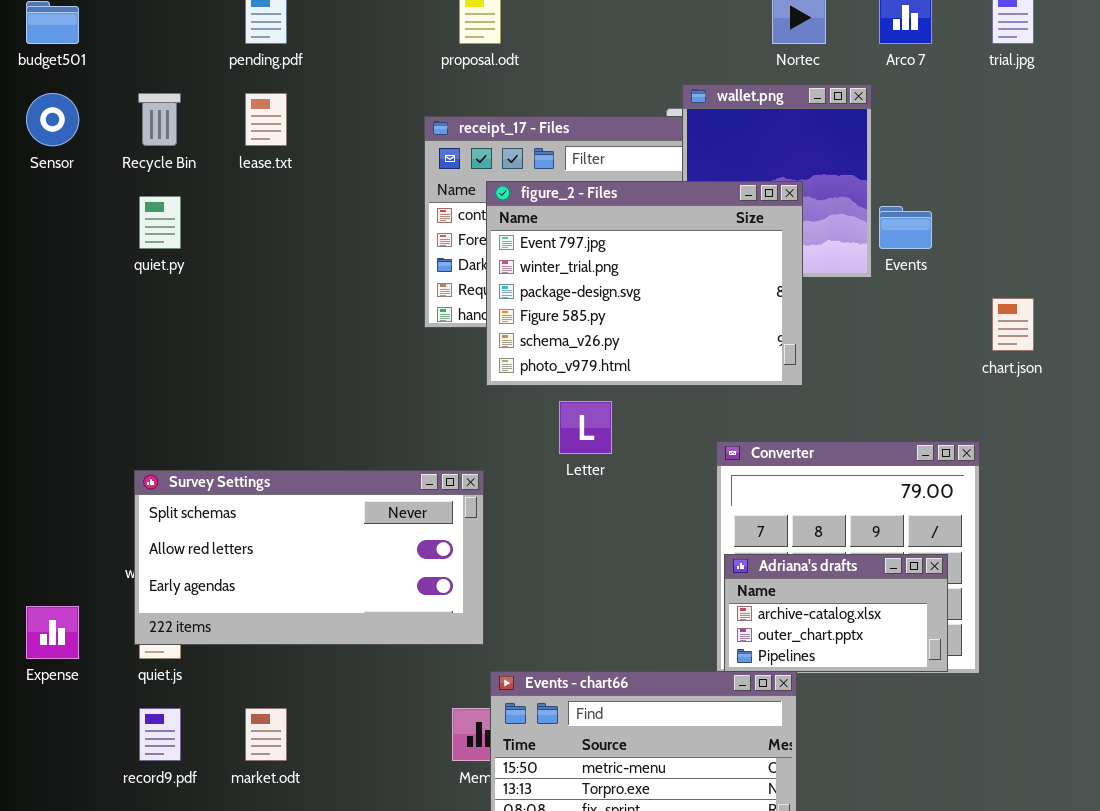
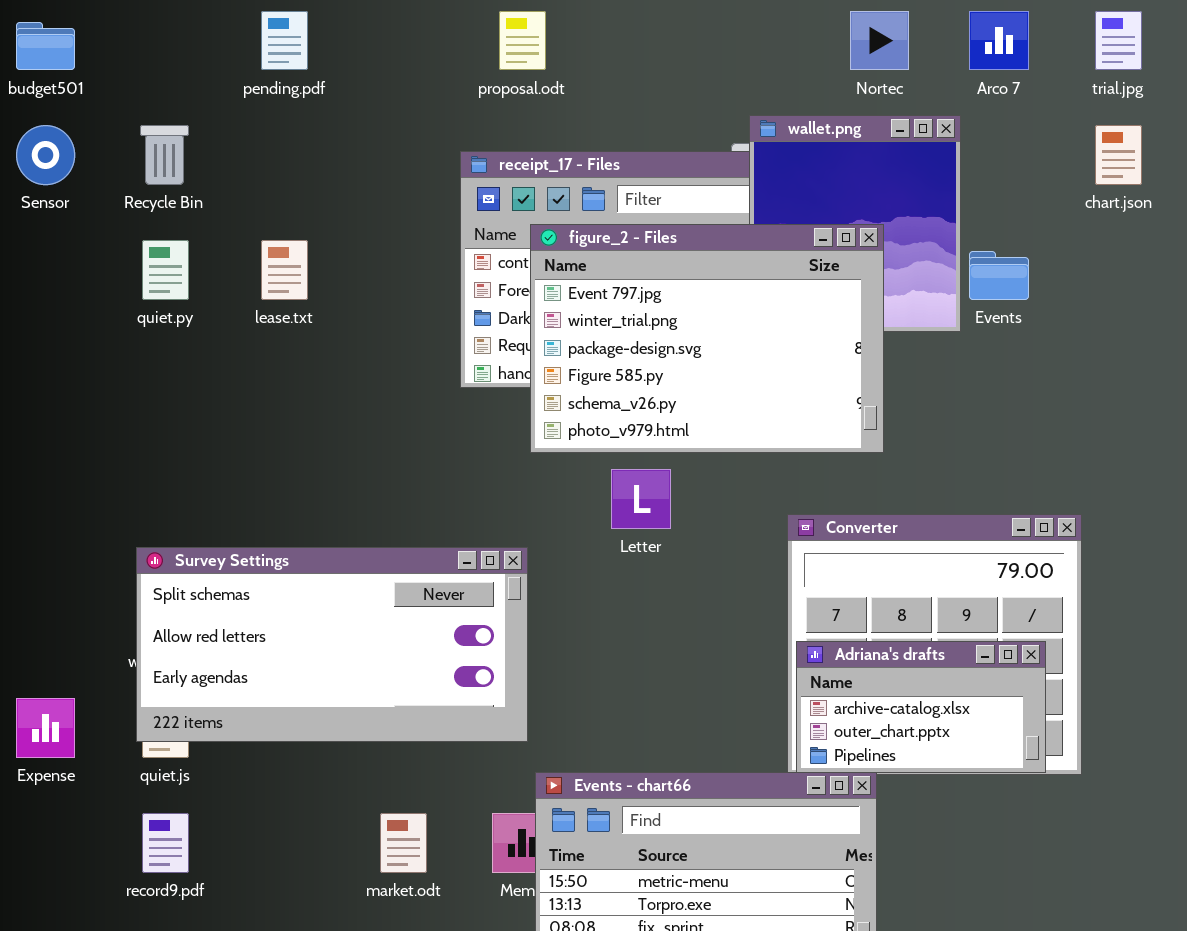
lease.txt: [245,93,287,146] -> [261,240,308,300], moved
chart.json: [992,298,1034,351] -> [1095,125,1142,185], moved
market.odt: [245,708,287,761] -> [380,813,427,873], moved

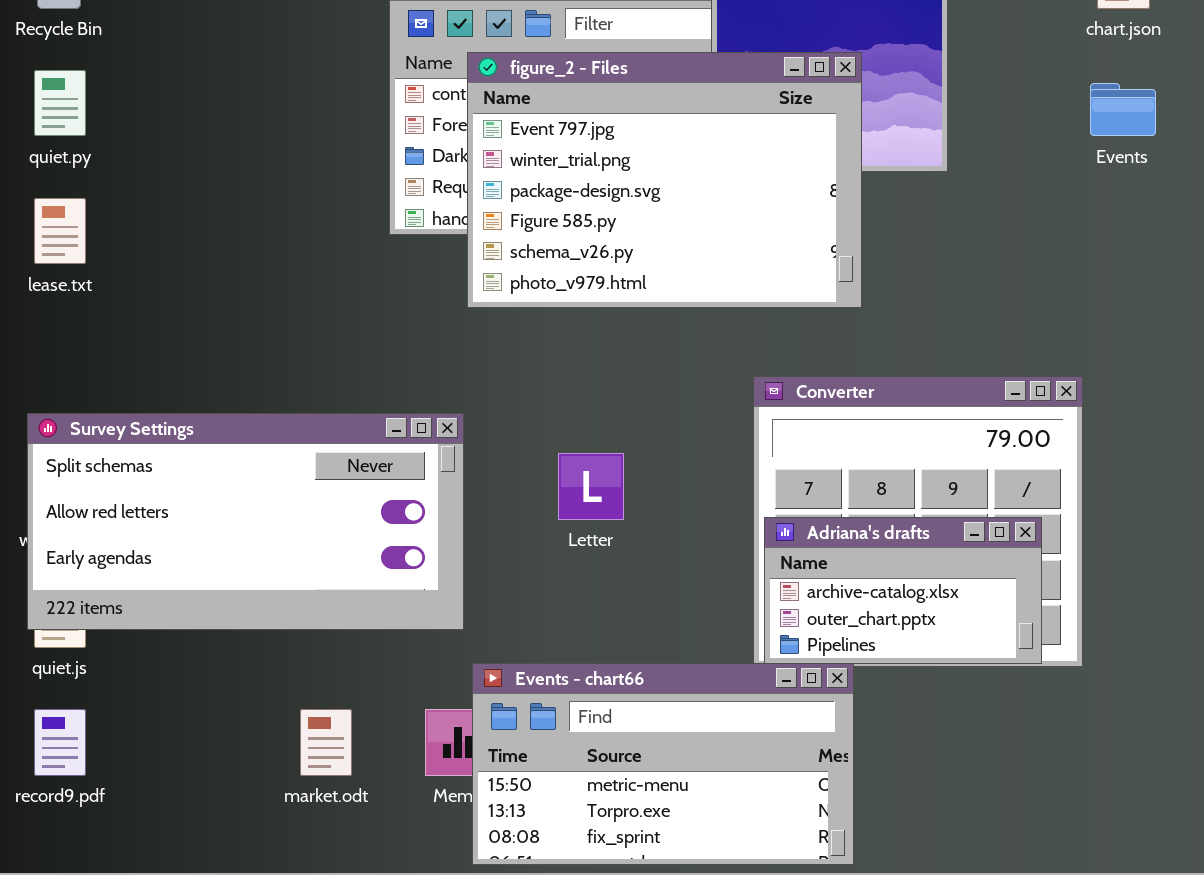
lease.txt: [261,240,308,300] -> [34,198,86,264], moved
Events: [969,251,1029,300] -> [1090,83,1156,136], moved
Letter: [611,469,671,529] -> [558,453,624,520], moved

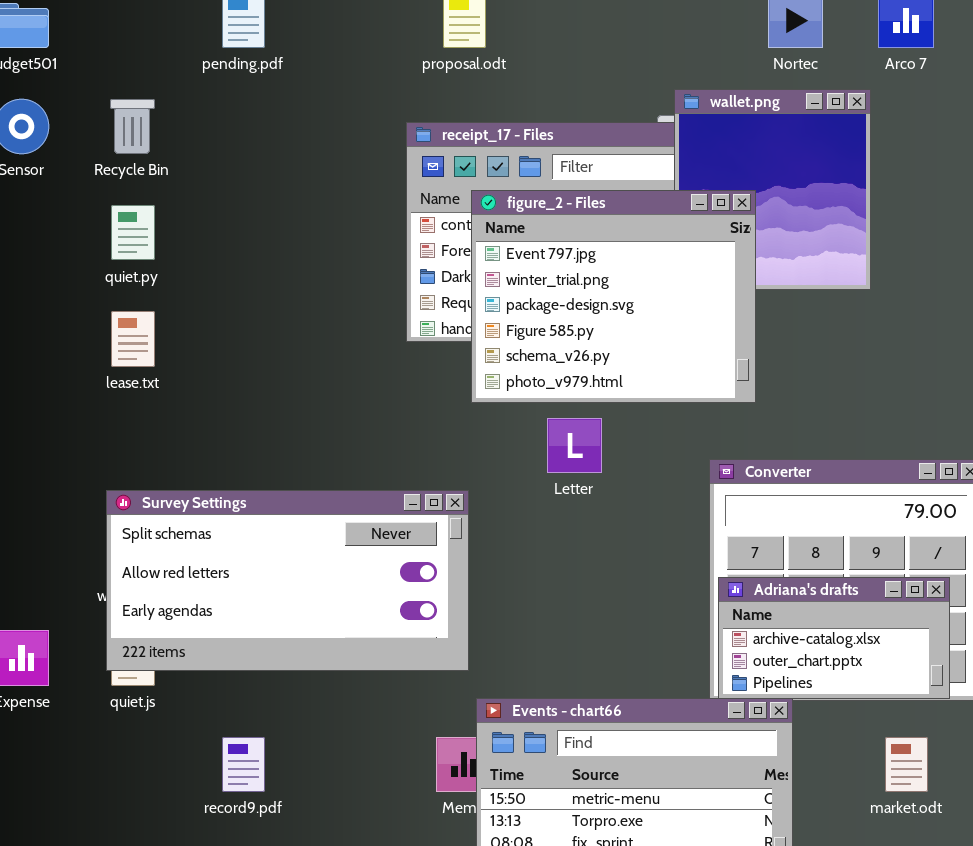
figure_2 - Files: [467,52,862,308] -> [471,190,756,403], resized
Letter: [558,453,624,520] -> [547,418,602,473], moved
record9.pdf: [34,709,86,776] -> [222,737,265,792], moved
market.odt: [300,709,352,776] -> [885,737,928,792], moved

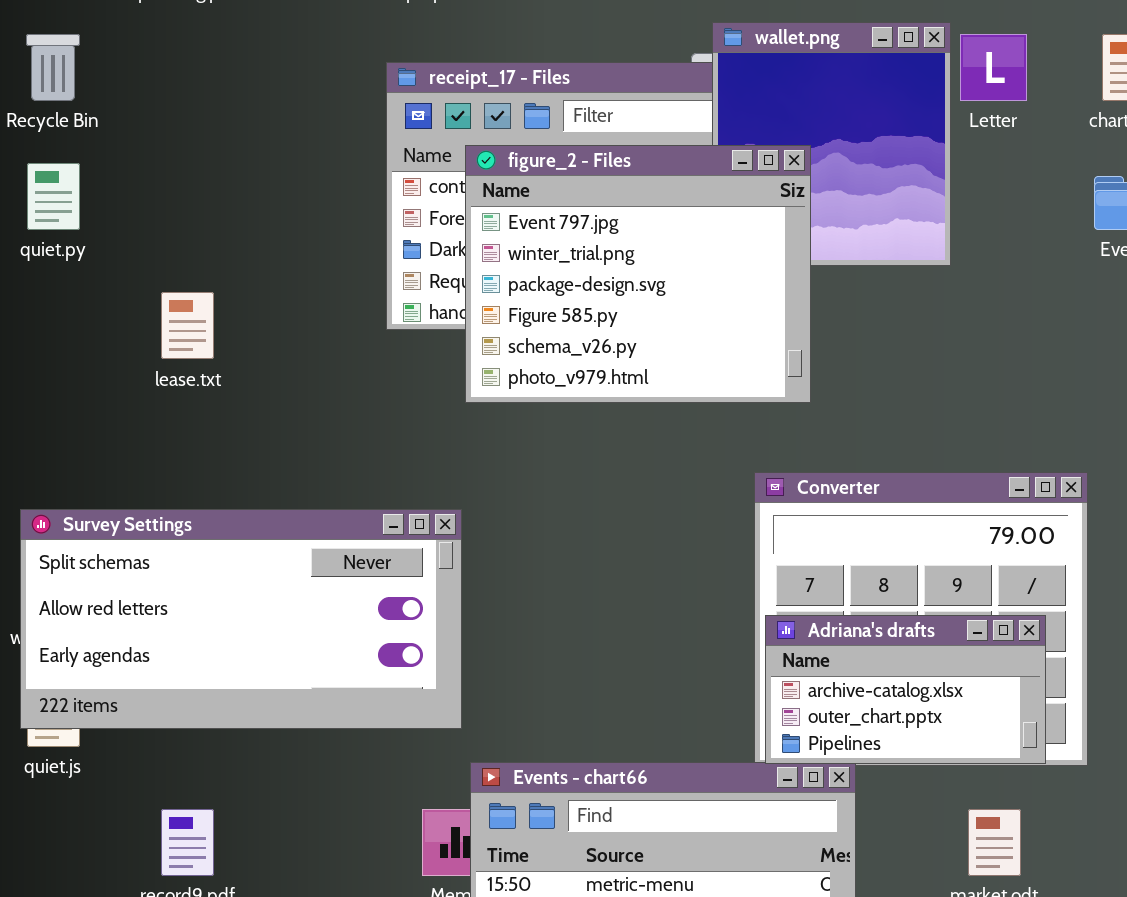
lease.txt: [111,311,155,367] -> [161,292,214,359], moved
Letter: [547,418,602,473] -> [960,34,1027,101], moved

